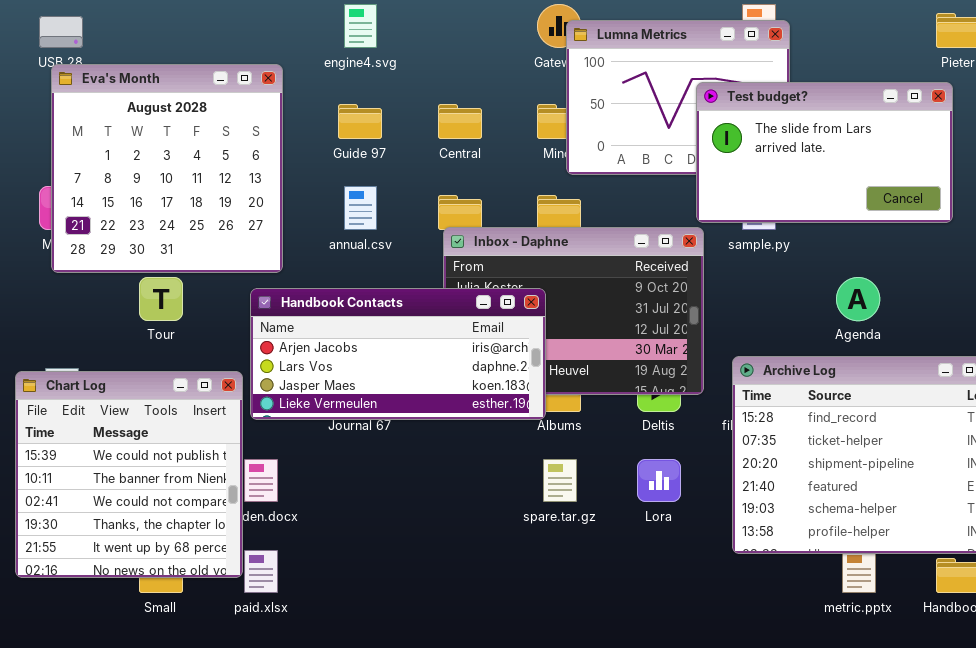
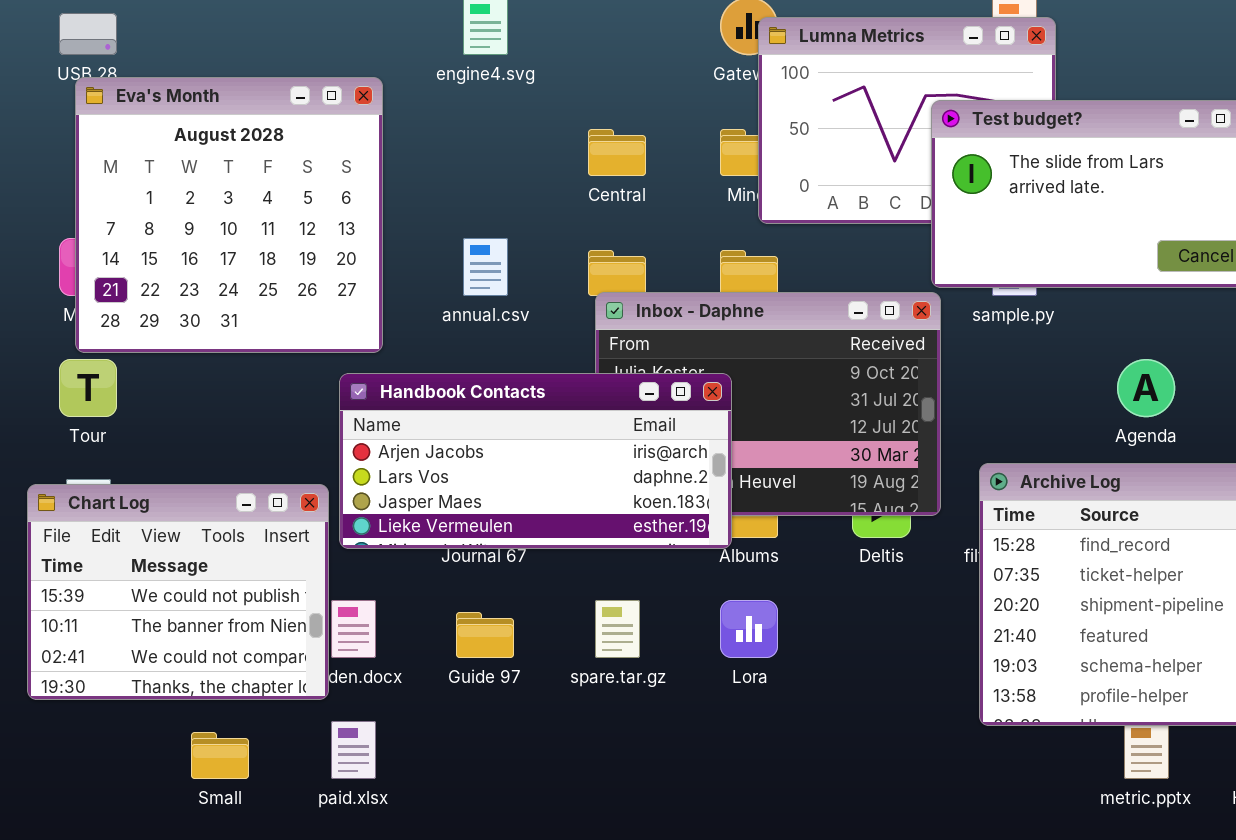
Guide 97: [338,104,382,139] -> [456,612,514,658], moved
Tour: [139,277,183,321] -> [59,359,117,417], moved
Chart Log: [15,371,243,578] -> [27,484,329,700], resized
spare.tar.gz: [543,459,577,502] -> [595,600,640,658], moved
Lora: [637,459,681,502] -> [720,600,778,658], moved

